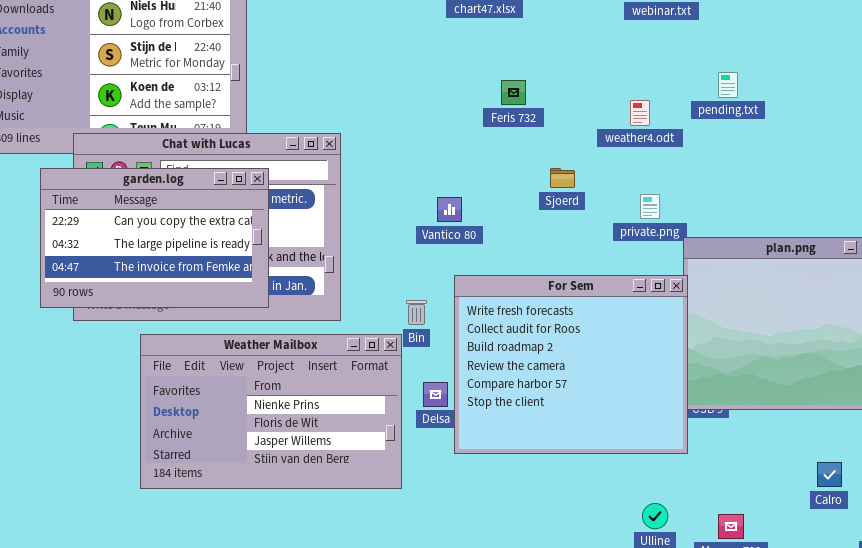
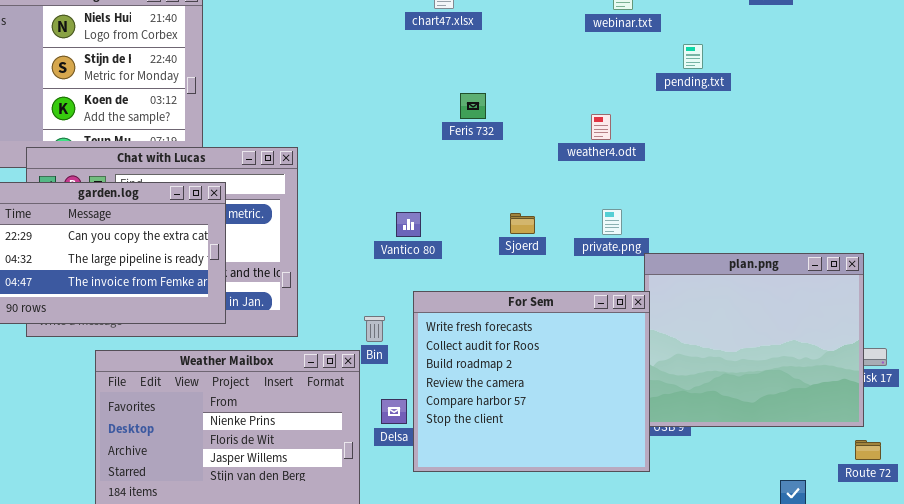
pending.txt: [718,72,738,98] -> [683,44,703,69], moved
Sjoerd: [550,168,575,188] -> [510,213,535,234], moved

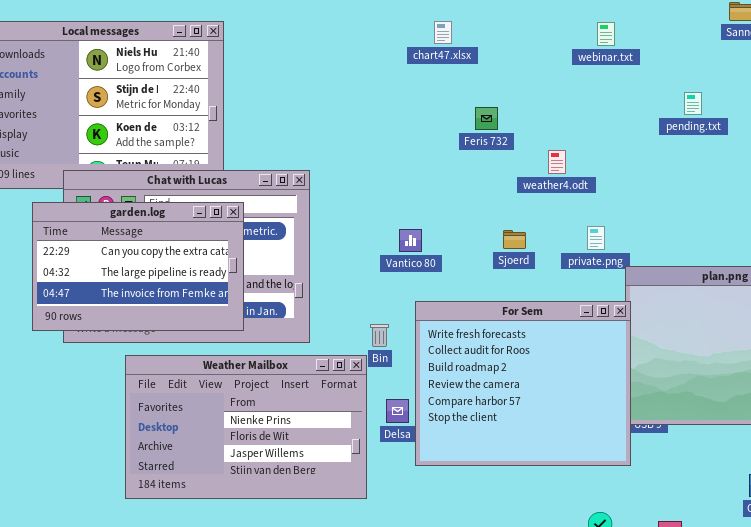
pending.txt: [683,44,703,69] -> [684,92,702,115], moved
Feris 732: [460,93,486,119] -> [475,107,498,130], moved
weather4.odt: [591,114,611,140] -> [548,150,566,174], moved

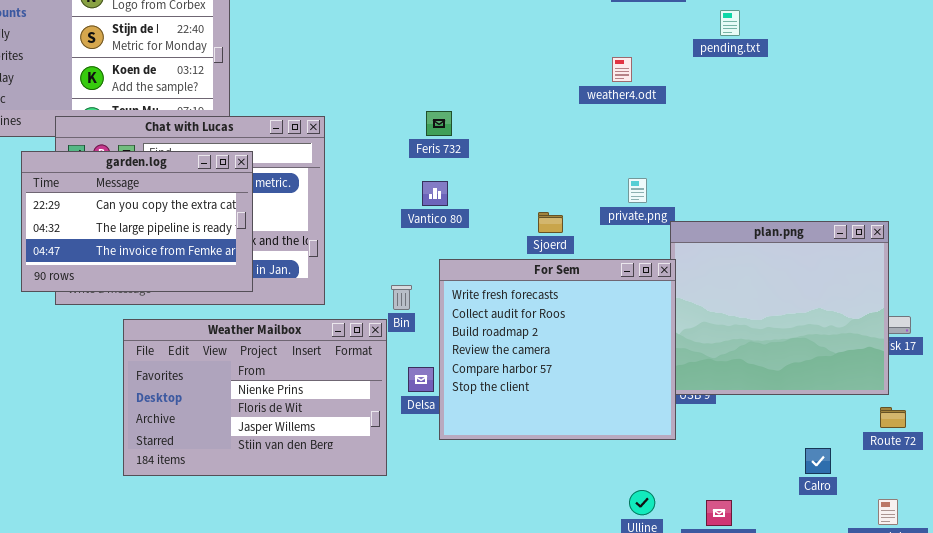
pending.txt: [684,92,702,115] -> [720,10,740,36], moved
Feris 732: [475,107,498,130] -> [426,111,452,136], moved
weather4.odt: [548,150,566,174] -> [612,57,632,82], moved
Sjoerd: [503,230,526,249] -> [538,212,563,233], moved

